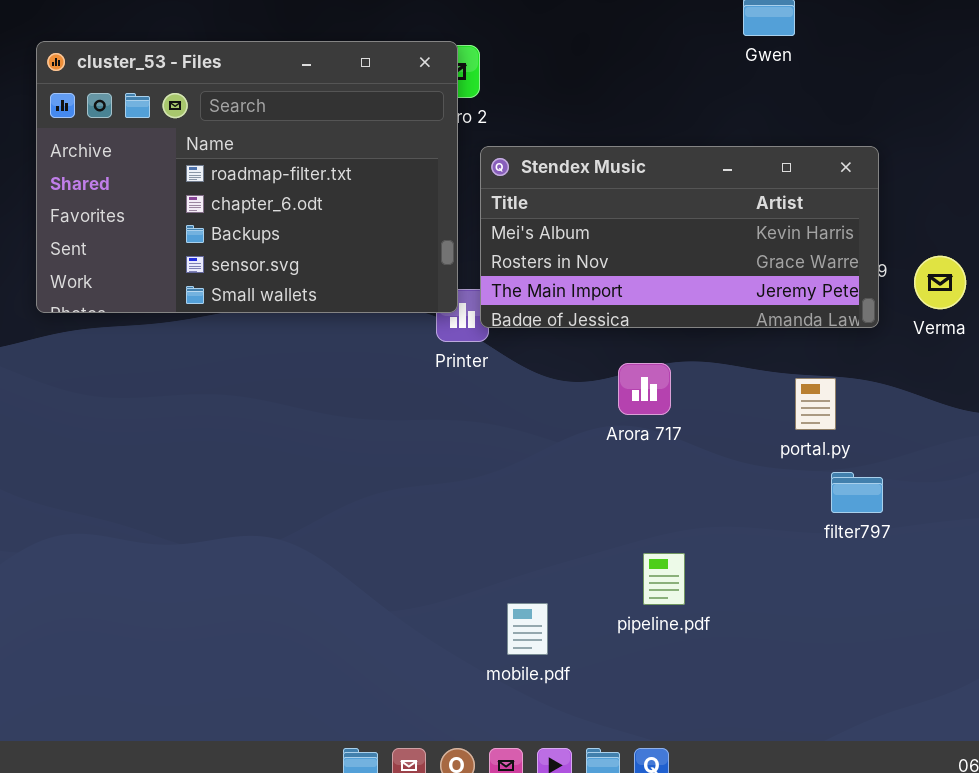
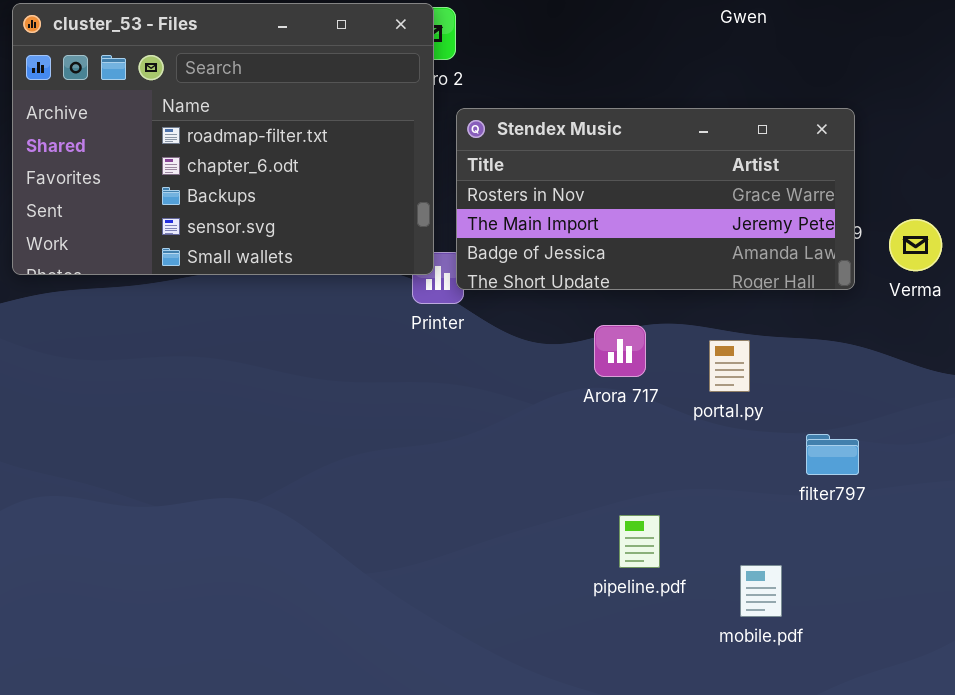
Stendex Music: [480,146,879,328] -> [456,108,855,290], scrolled down 1 row
portal.py: [795,378,836,430] -> [709,340,750,392], moved
mobile.pdf: [507,603,548,655] -> [740,565,782,617], moved

